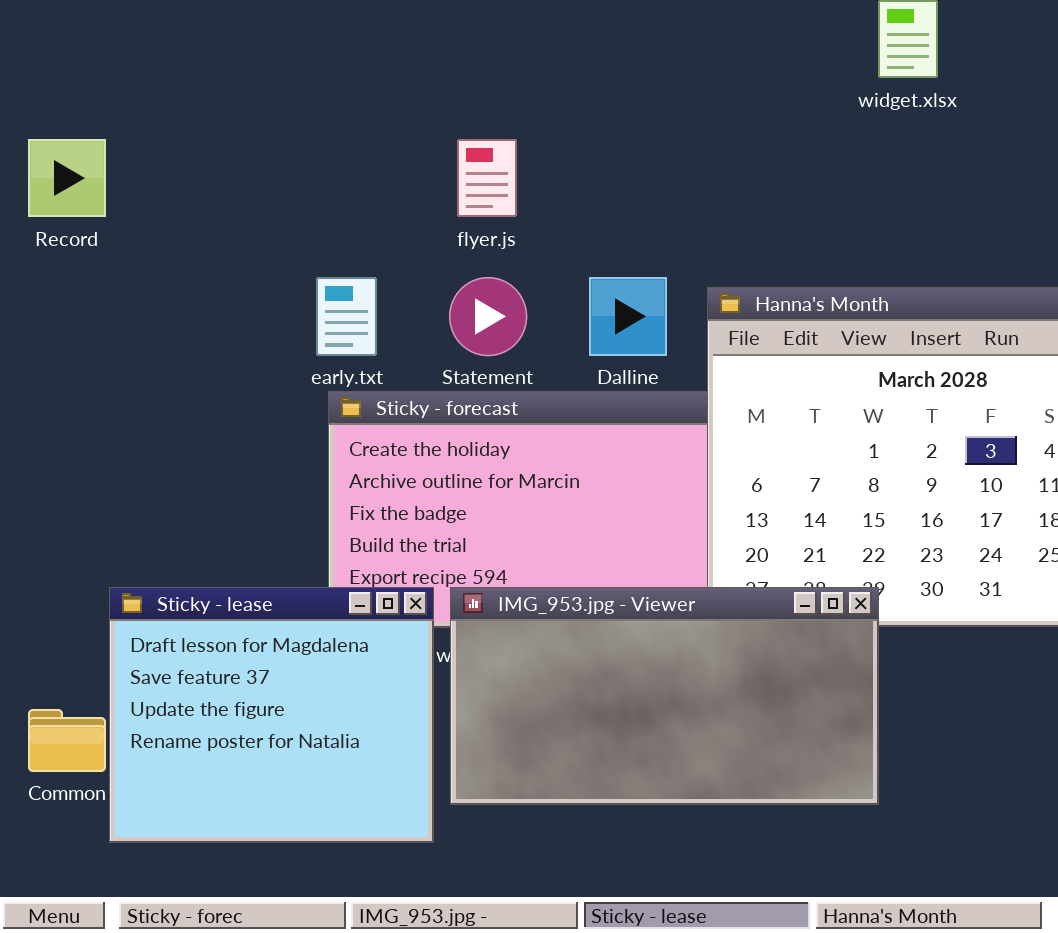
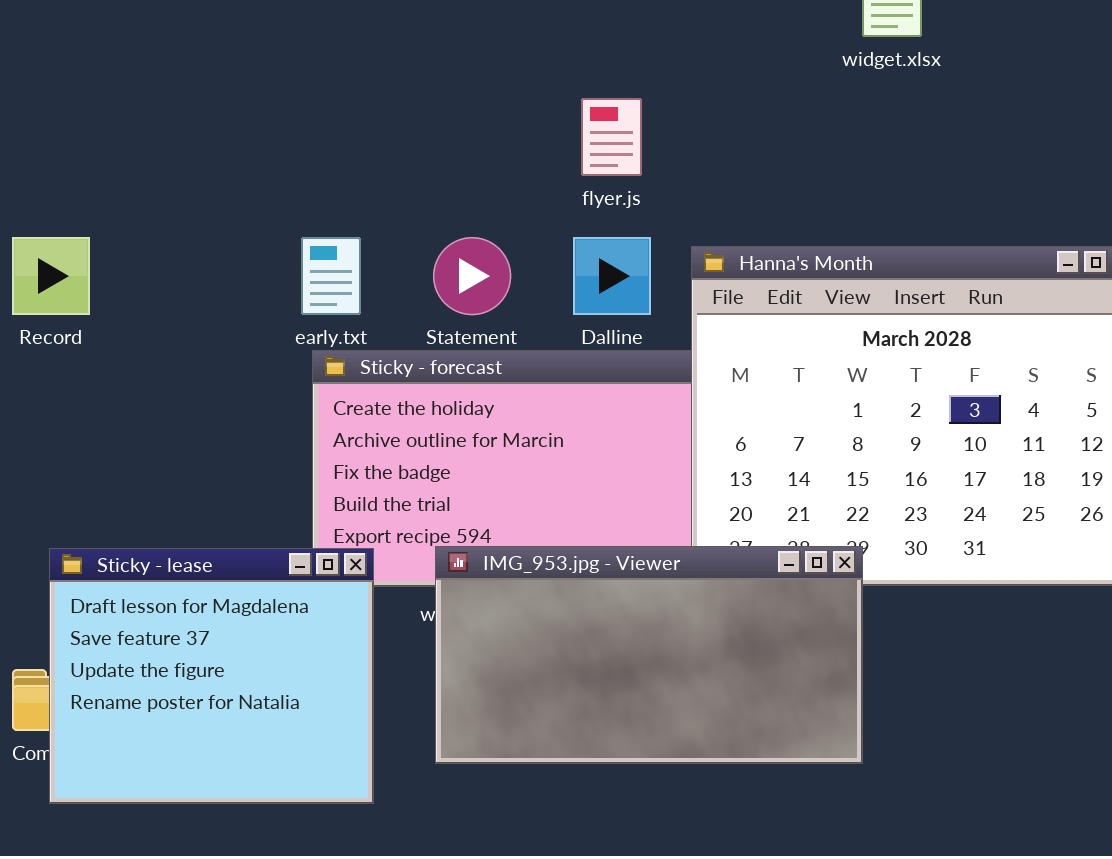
Record: [28,139,106,217] -> [12,237,90,315], moved
flyer.js: [457,139,517,217] -> [581,98,642,176], moved
Sticky - lease: [109,587,434,843] -> [49,548,374,804], moved

